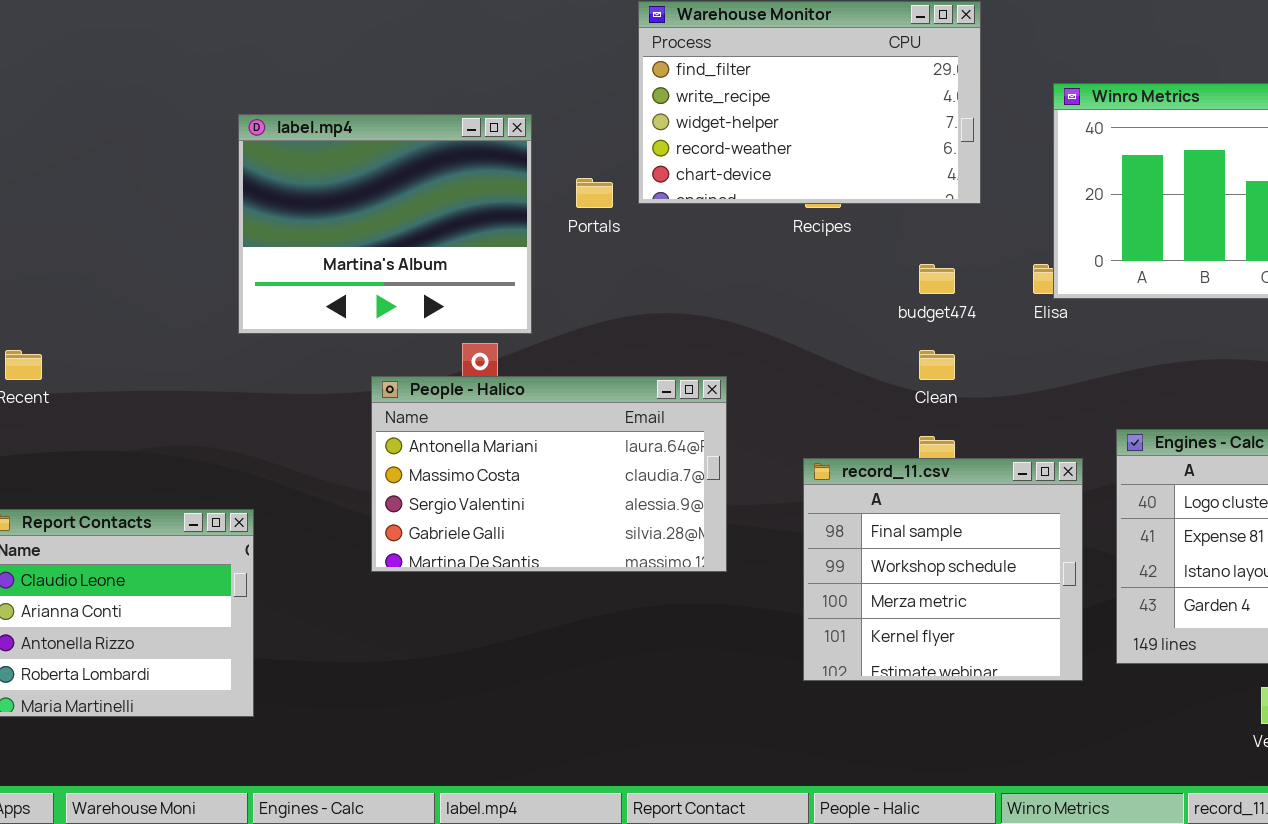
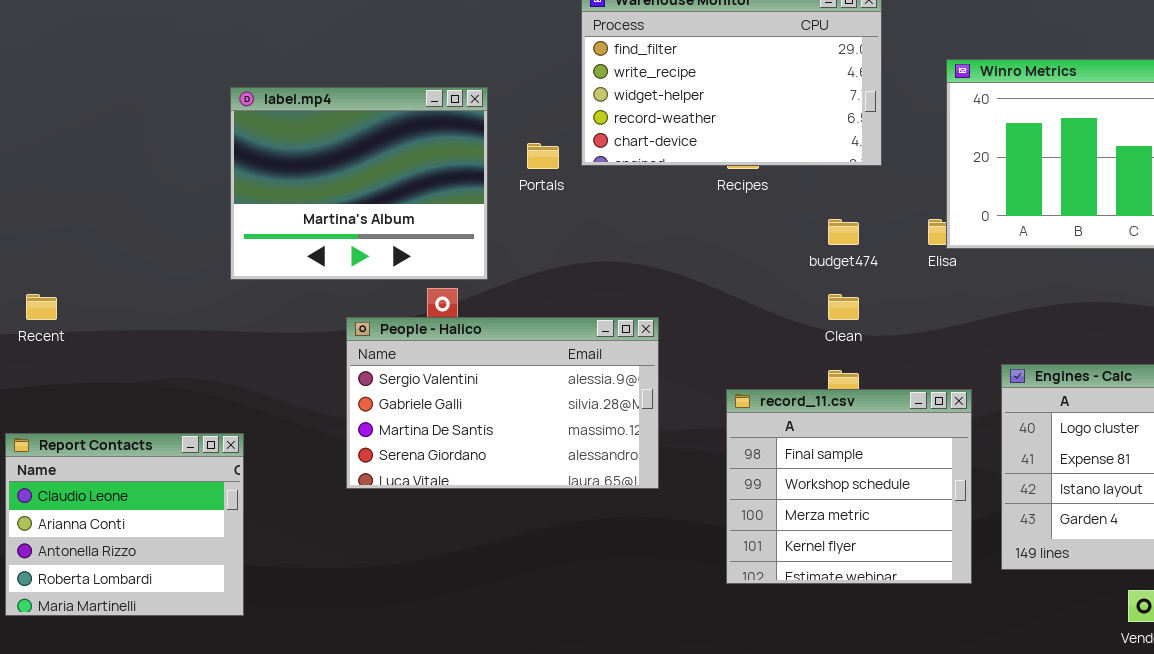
People - Halico: [371,376,727,572] -> [346,317,659,489], scrolled down 2 rows

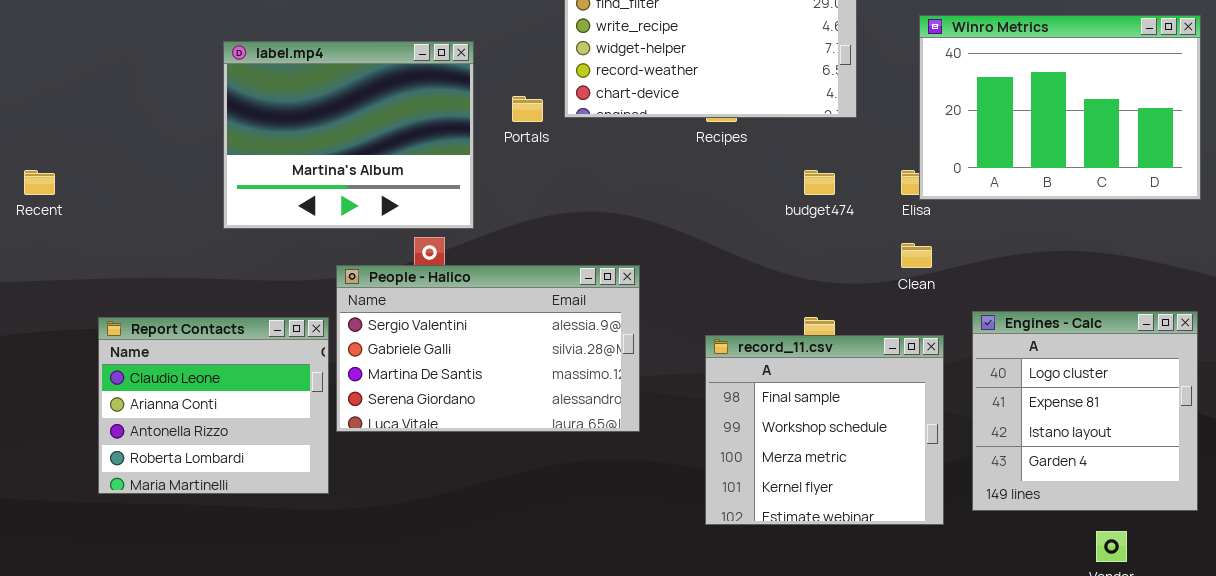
Recent: [26,294,57,320] -> [24,170,55,195], moved
Clean: [828,294,859,320] -> [901,243,932,268], moved
Report Contacts: [5,433,244,616] -> [98,317,329,494], moved

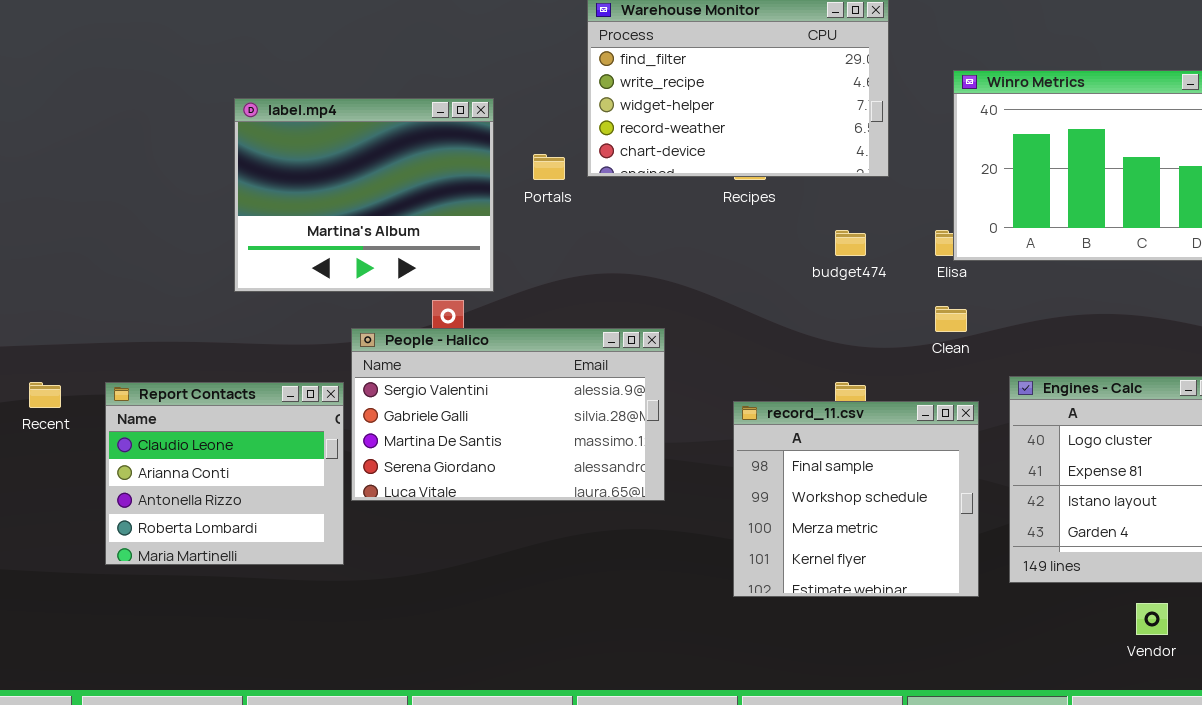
Recent: [24,170,55,195] -> [29,382,61,408], moved

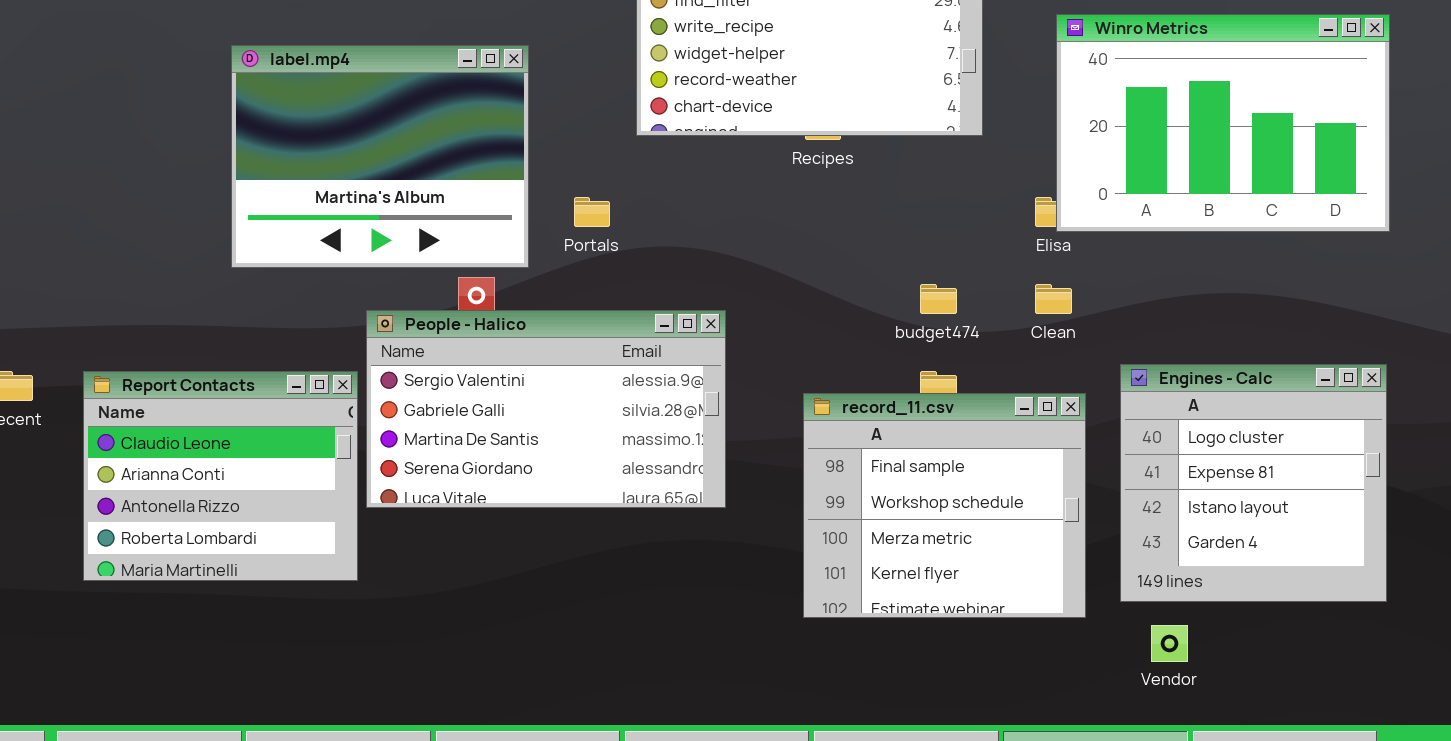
Portals: [533,154,565,180] -> [574,197,610,227], moved
budget474: [835,230,866,256] -> [920,284,957,314], moved
Vendor: [1136,603,1168,635] -> [1151,625,1188,662], moved

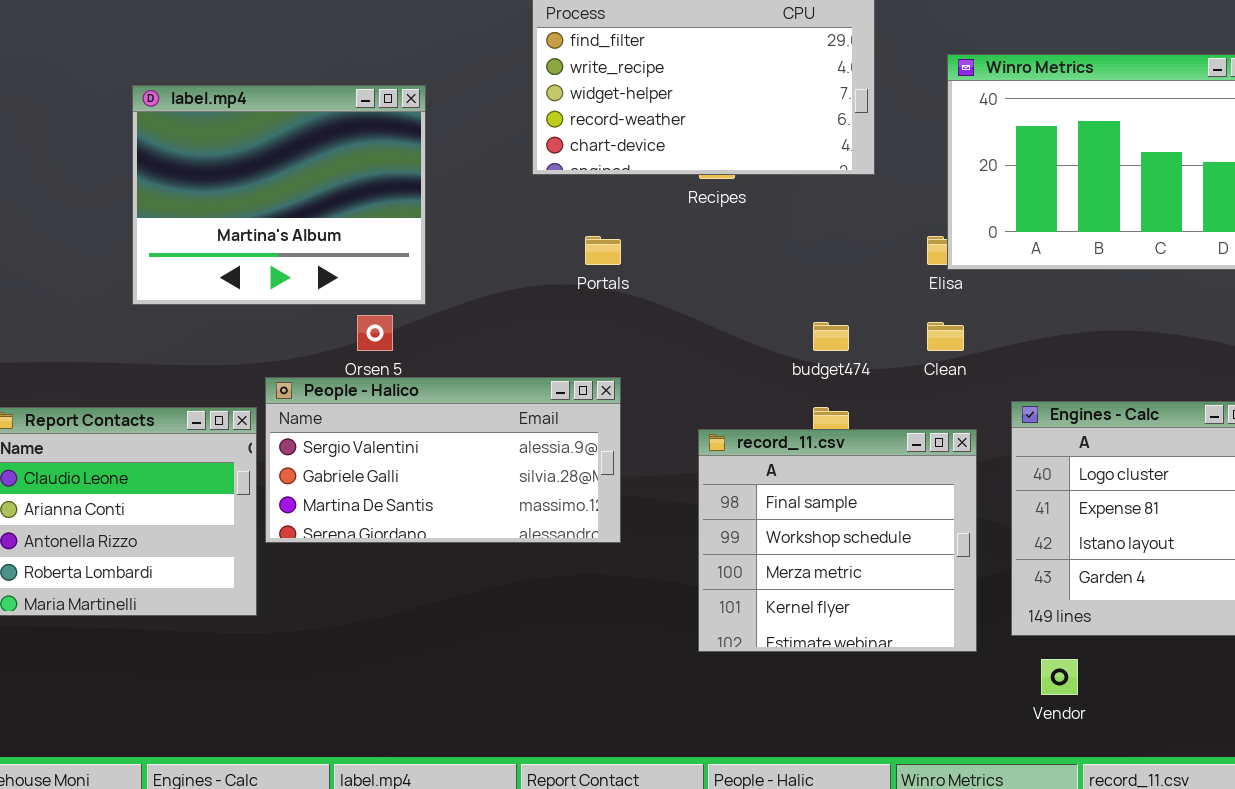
Portals: [574,197,610,227] -> [585,236,621,265], moved
People - Halico: [366,310,726,508] -> [265,377,621,543], resized

